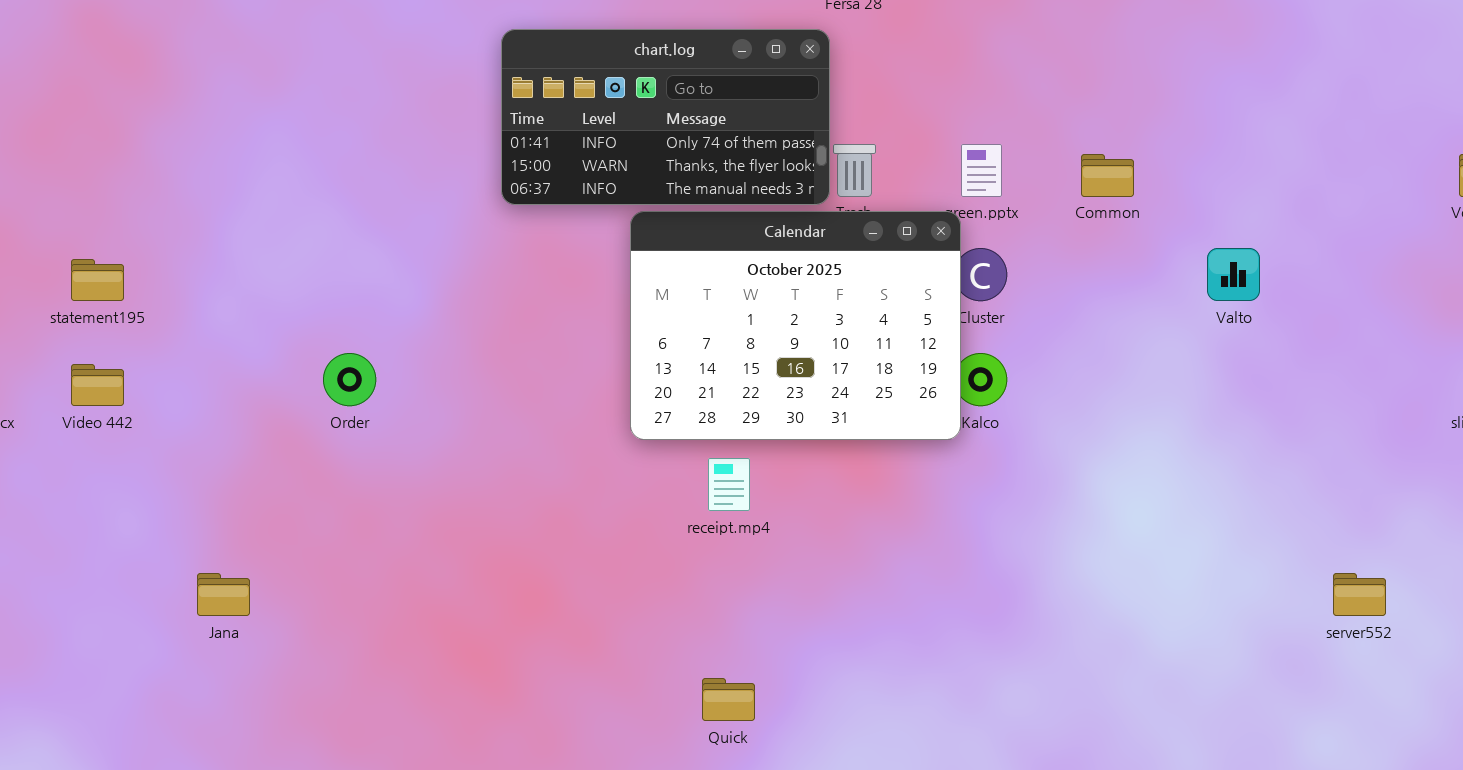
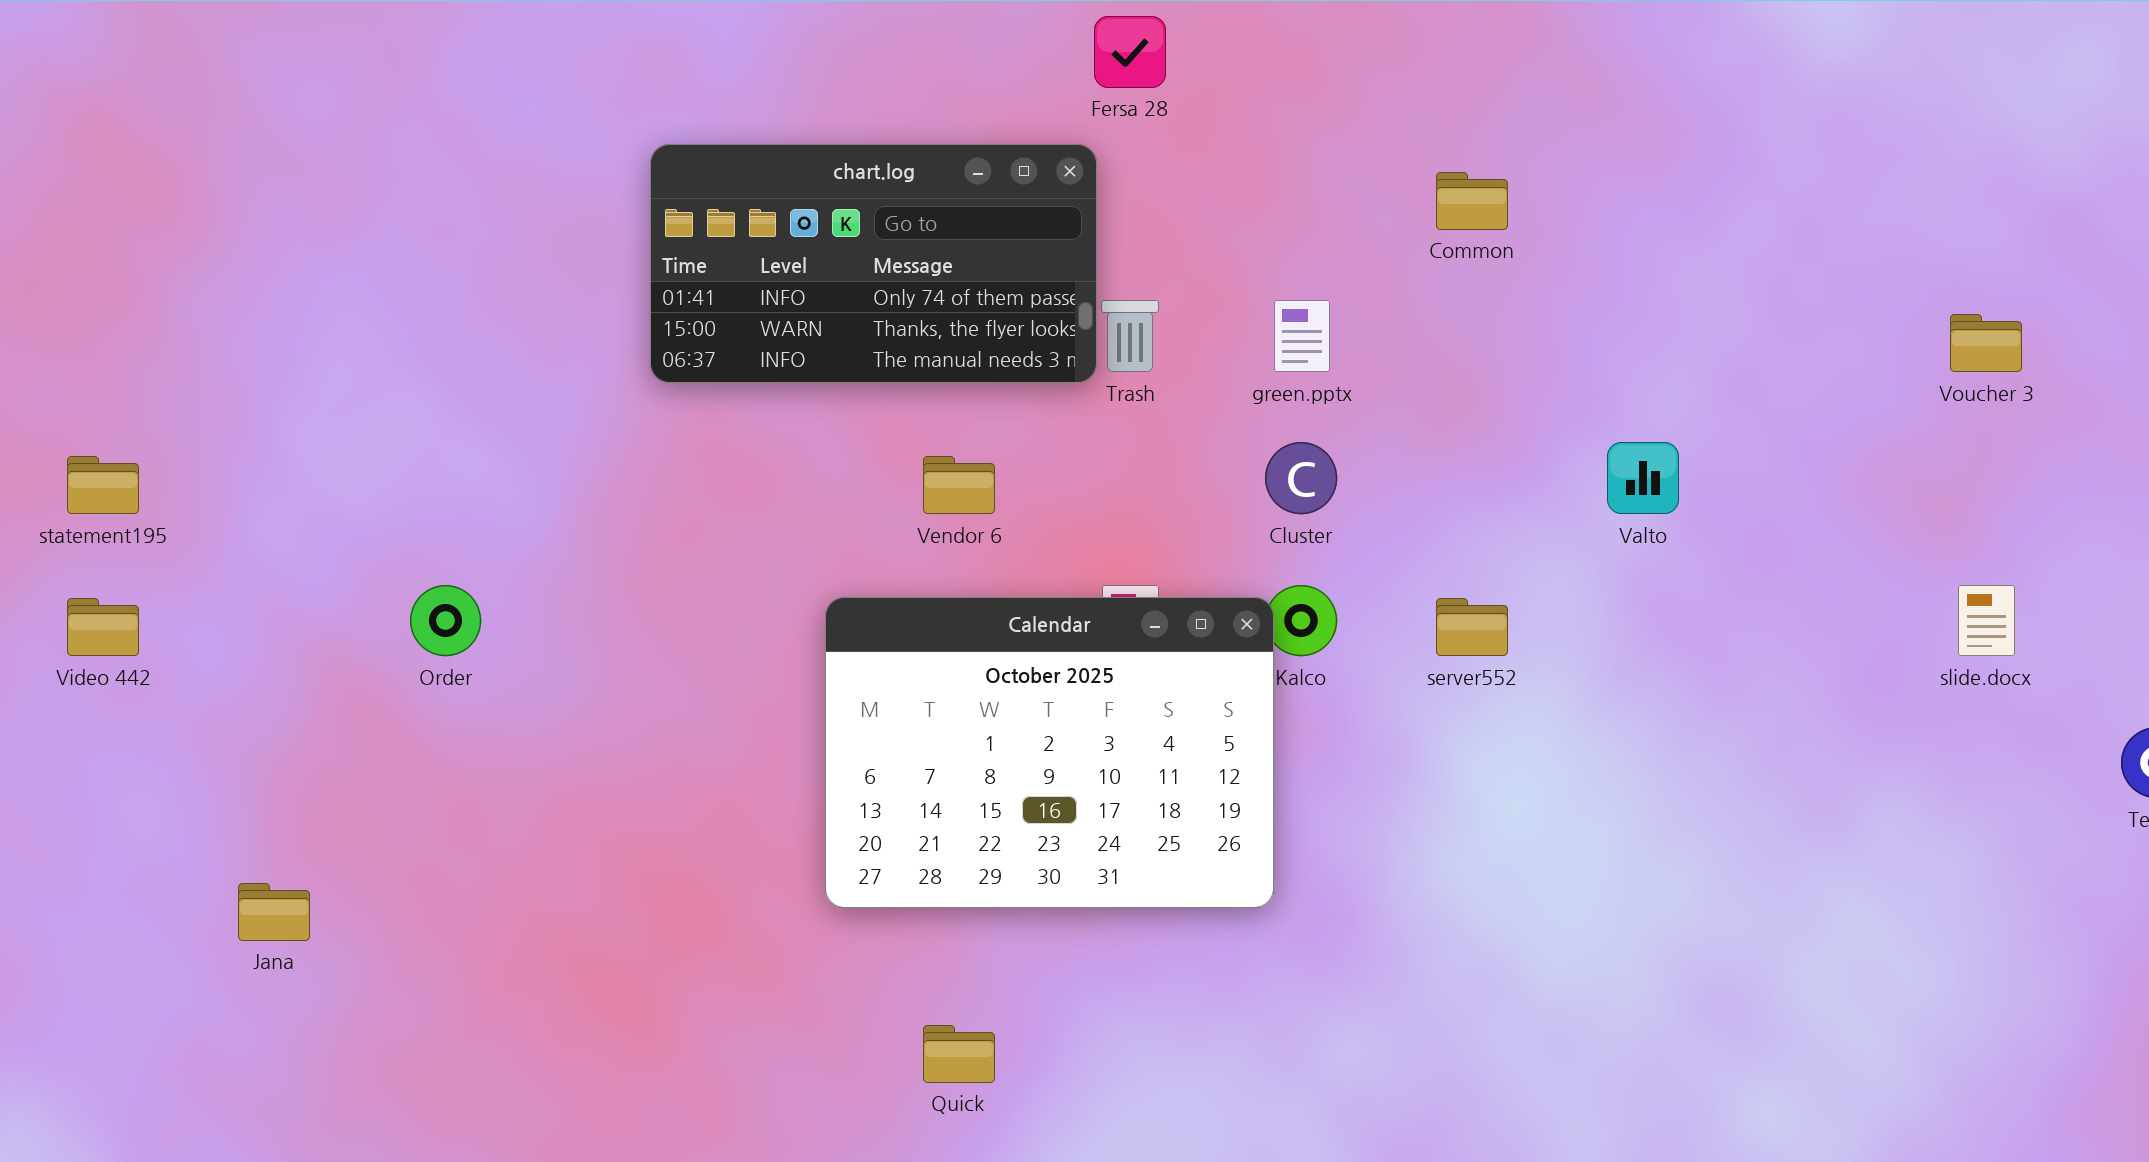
Common: [1081,154,1134,197] -> [1436,172,1508,230], moved
Calendar: [630,211,961,440] -> [825,597,1274,908], moved
server552: [1333,573,1386,616] -> [1436,598,1508,656], moved

